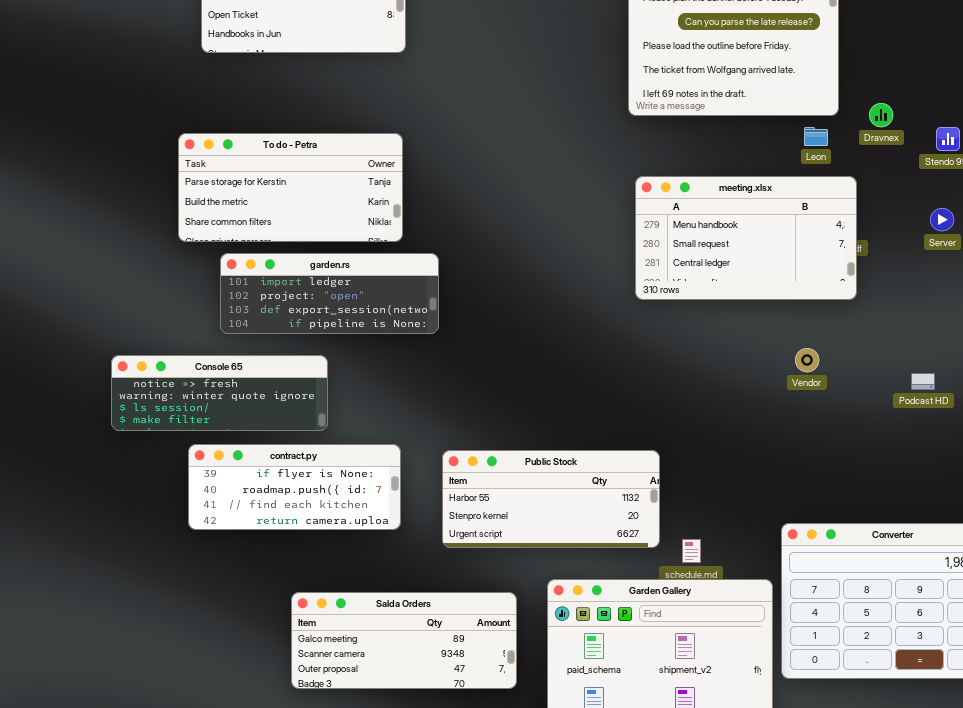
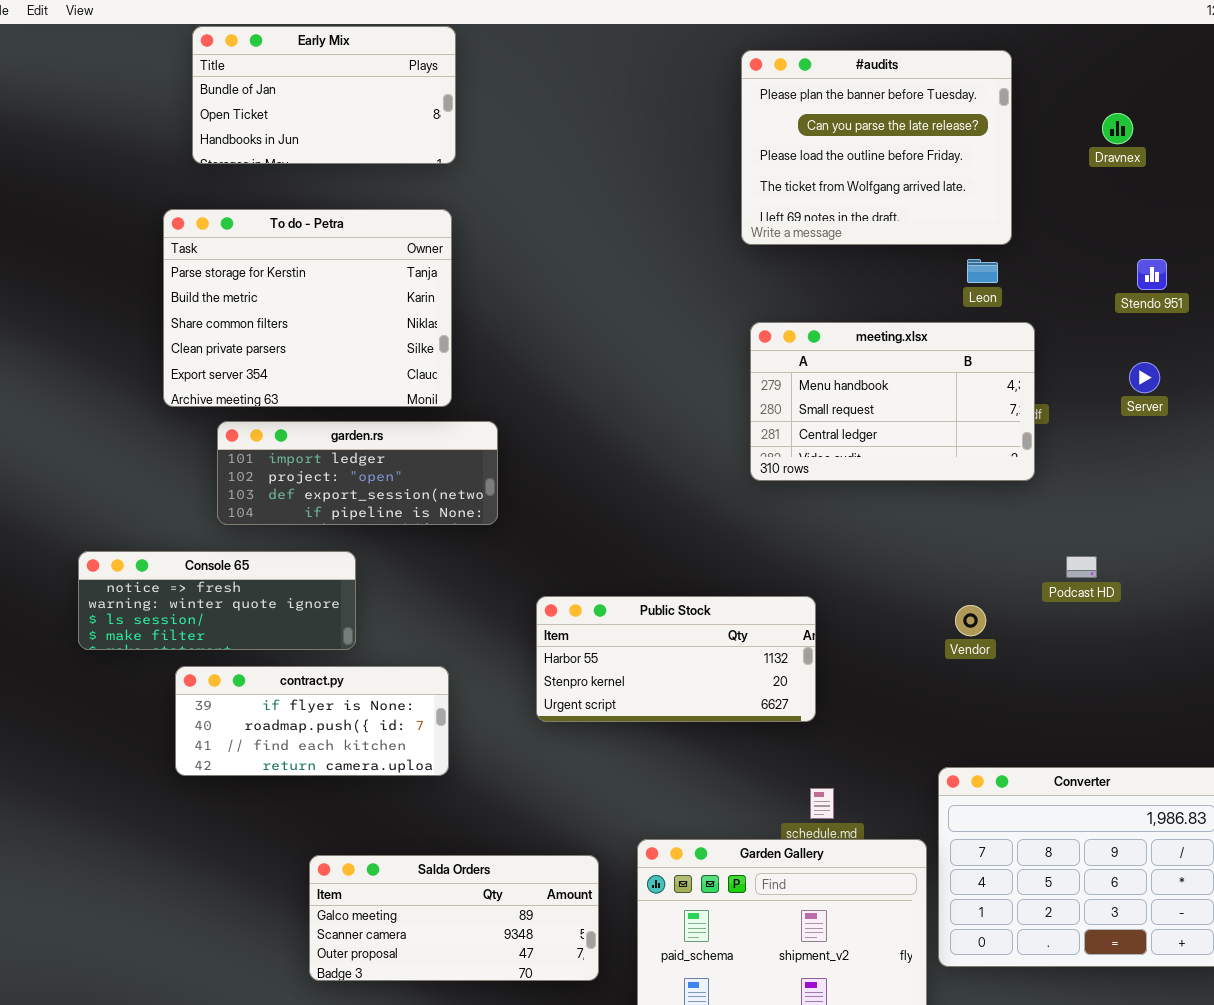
Dravnex: [869,103,893,127] -> [1102,113,1133,144], moved
To do - Petra: [178,133,403,242] -> [163,209,452,407], resized
Vendor: [795,348,819,372] -> [955,605,986,636], moved
Podcast HD: [911,373,935,390] -> [1066,556,1097,578], moved
Public Stock: [442,450,660,548] -> [536,596,816,722], moved

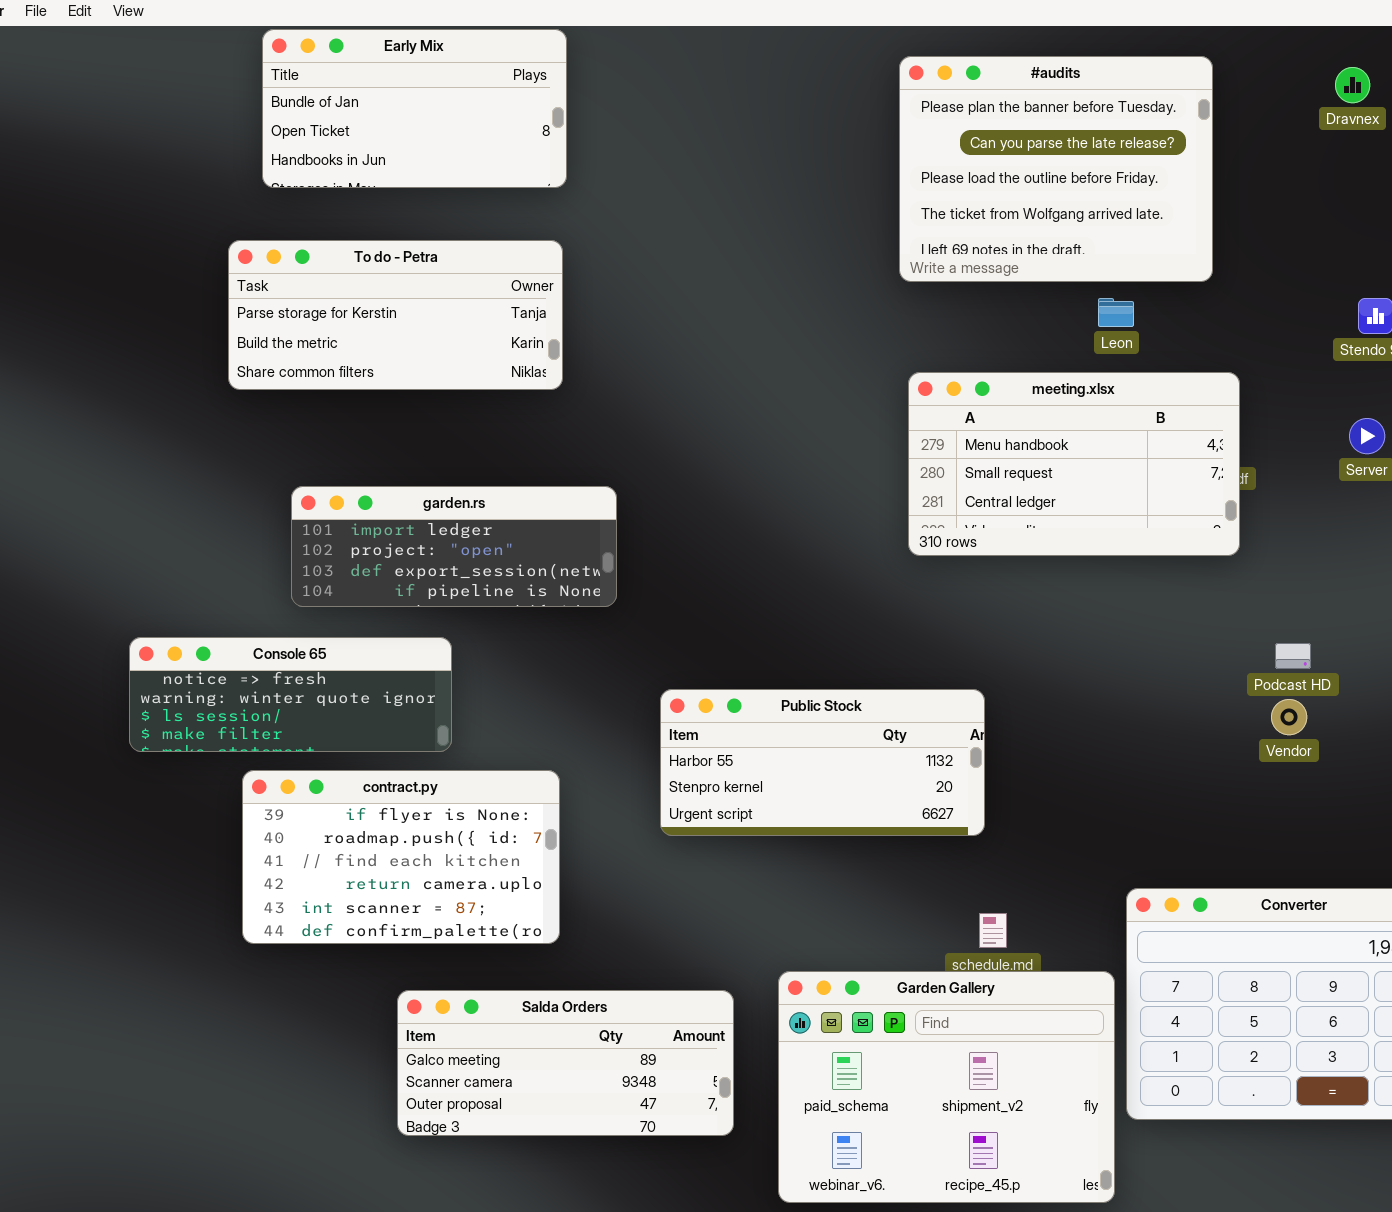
Dravnex: [1102,113,1133,144] -> [1335,67,1370,103], moved
To do - Petra: [163,209,452,407] -> [228,240,563,390], resized
Leon: [967,259,998,283] -> [1098,298,1134,327], moved
Vendor: [955,605,986,636] -> [1271,699,1307,735], moved
contract.py: [175,666,449,776] -> [242,770,560,944], resized

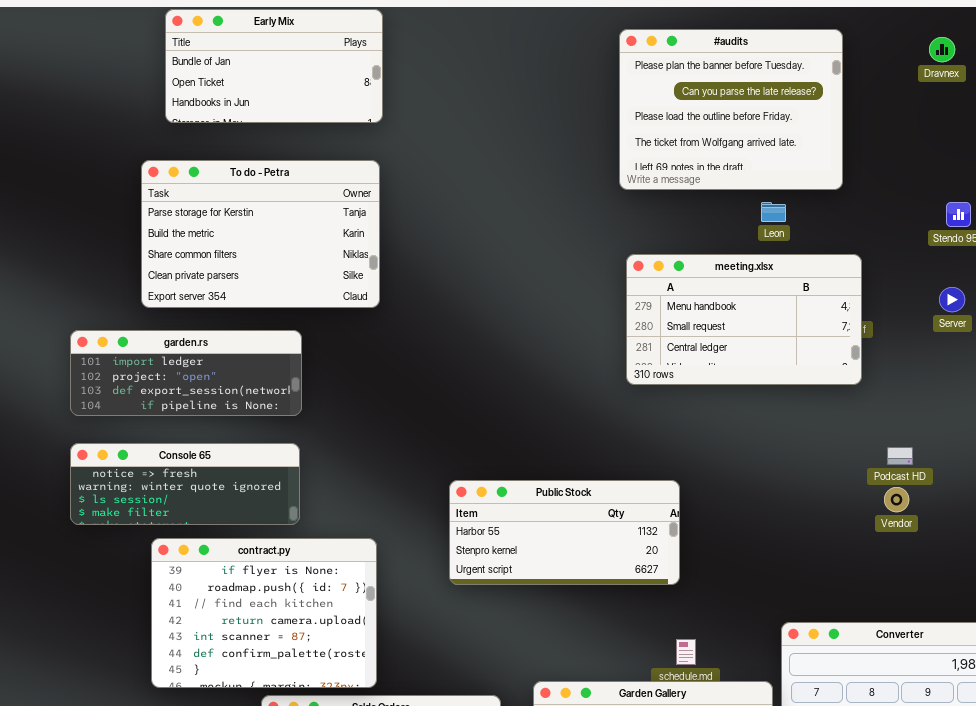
To do - Petra: [228,240,563,390] -> [141,160,380,308], resized
garden.rs: [291,486,617,607] -> [70,330,302,416], moved
contract.py: [242,770,560,944] -> [151,538,377,688], resized

